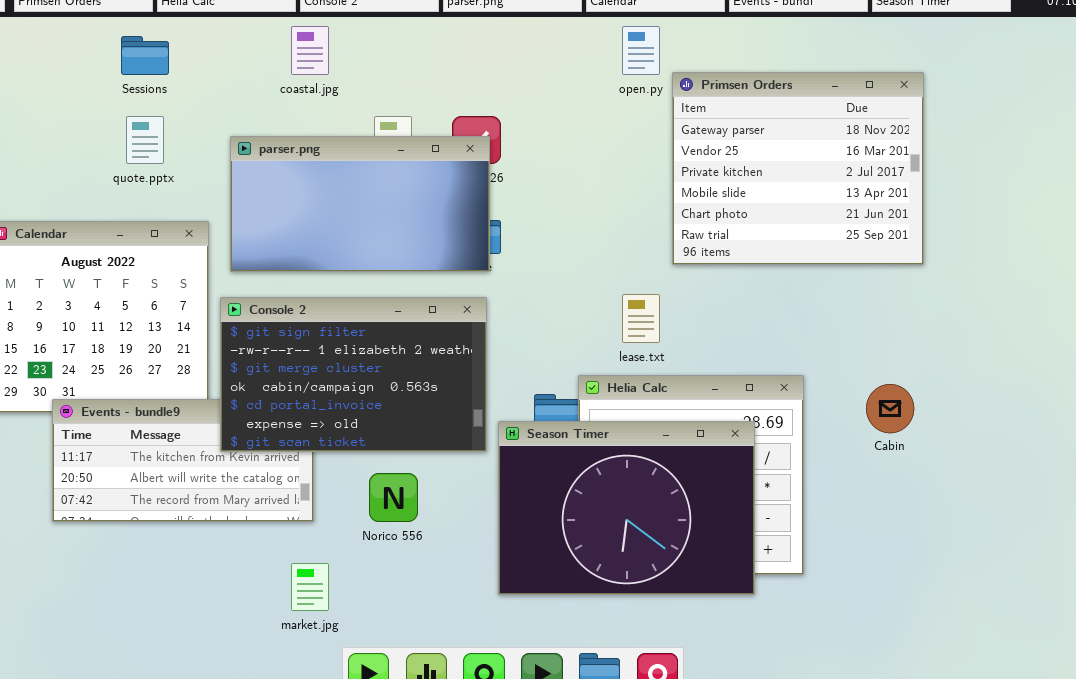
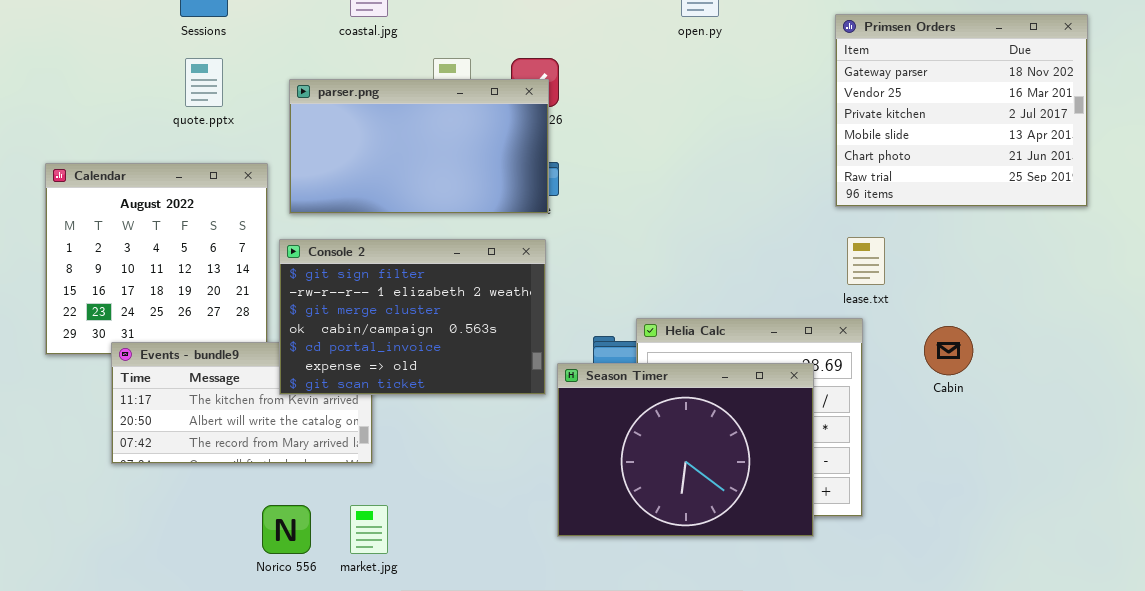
Primsen Orders: [672,72,924,265] -> [835,14,1088,207], moved
lease.txt: [622,294,660,343] -> [847,237,885,285], moved
Norico 556: [369,473,418,522] -> [262,505,311,554], moved

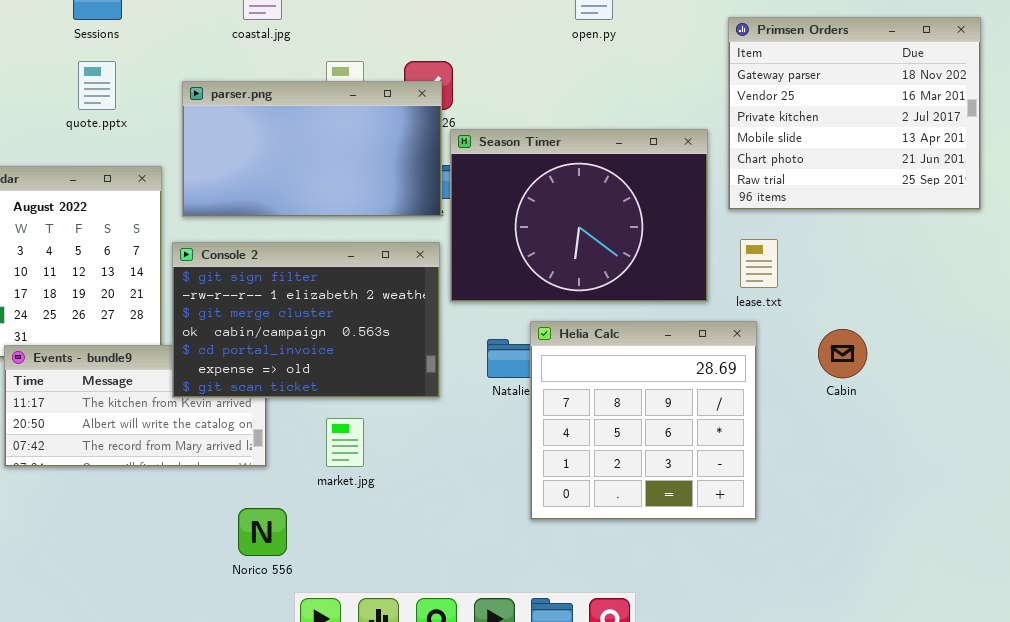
Season Timer: [557,363,814,537] -> [450,129,708,302], moved
Norico 556: [262,505,311,554] -> [238,508,287,556], moved
market.jpg: [350,505,388,554] -> [326,418,364,467], moved

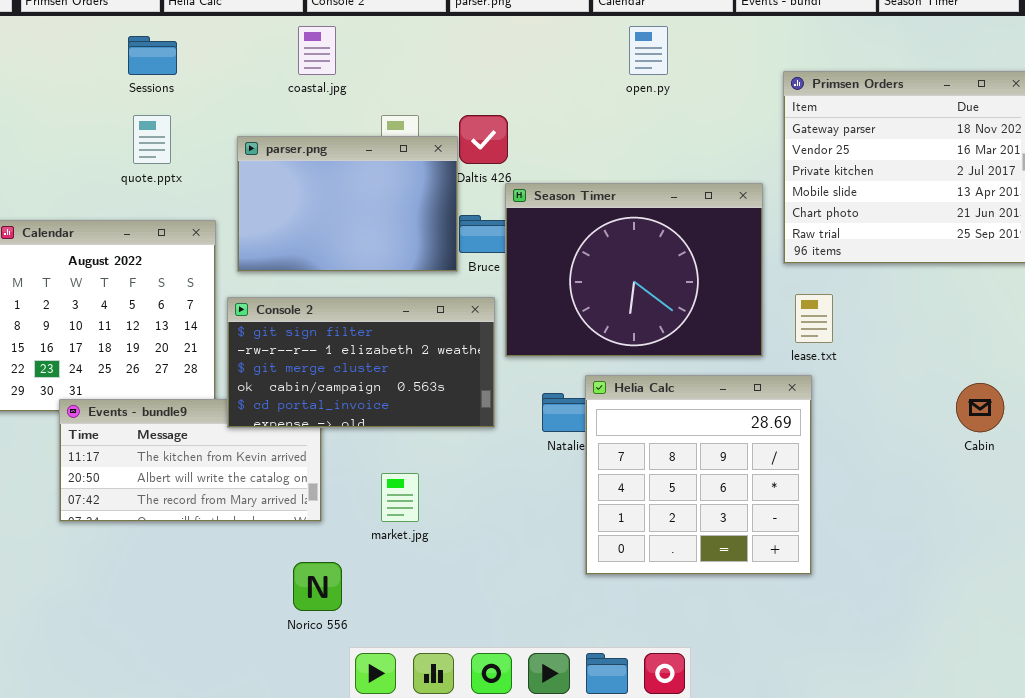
parser.png: [182,81,442,217] -> [237,136,458,272], resized
Console 2: [172,242,440,398] -> [227,297,495,428], resized
Cabin: [818,329,867,378] -> [956,383,1004,432], moved

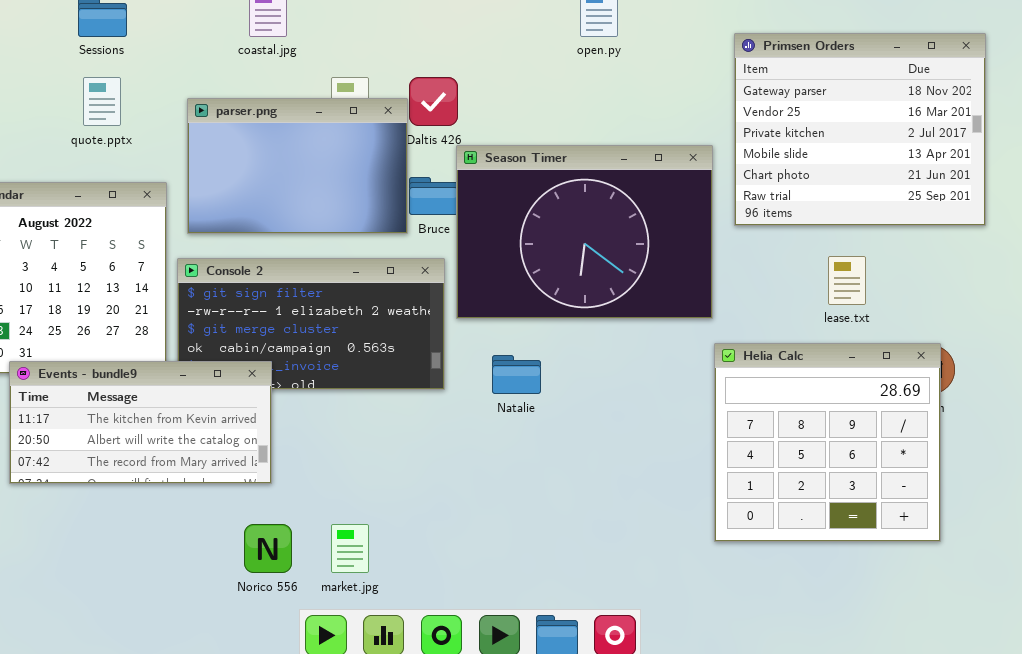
lease.txt: [795,294,833,343] -> [828,256,866,305], moved
Helia Calc: [585,375,812,575] -> [714,343,941,542], moved
Events - bundle9: [59,399,322,522] -> [9,361,272,484], raised
market.jpg: [381,473,419,522] -> [331,524,369,573], moved

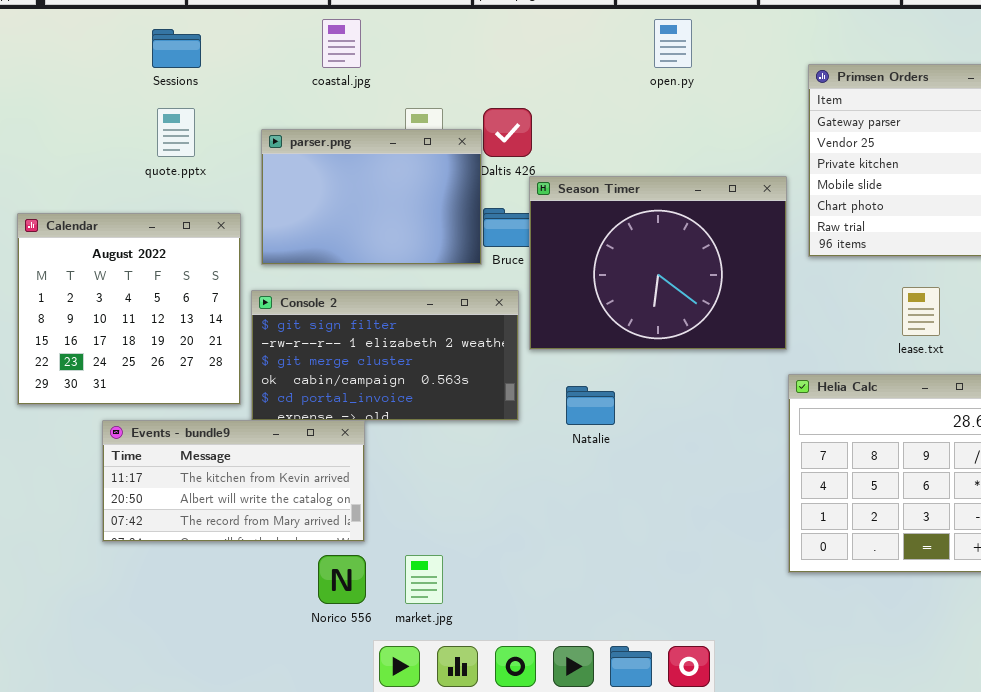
Events - bundle9: [9,361,272,484] -> [102,420,365,542], moved

